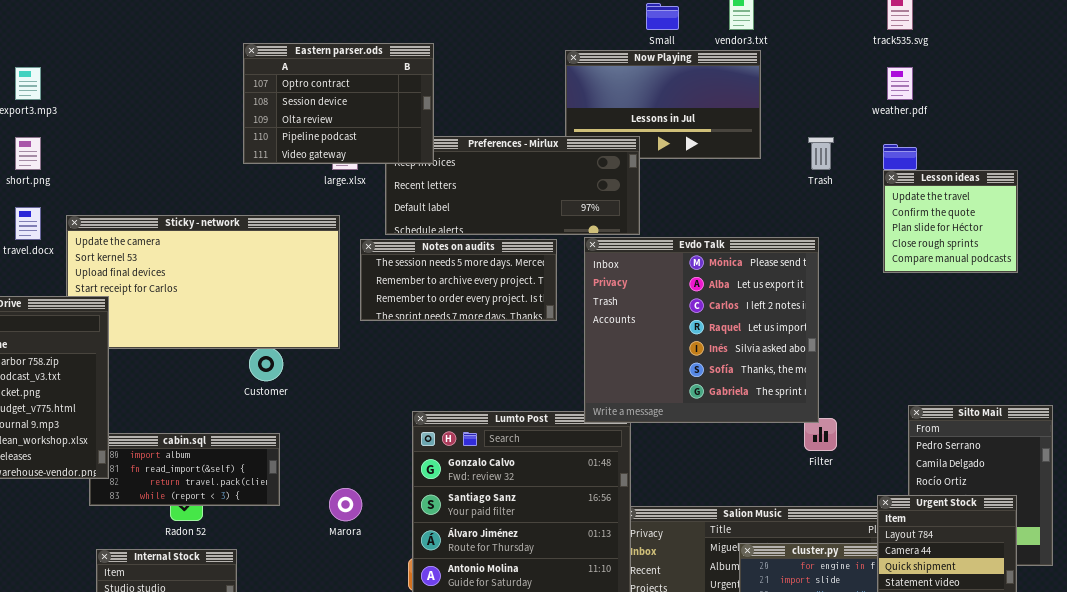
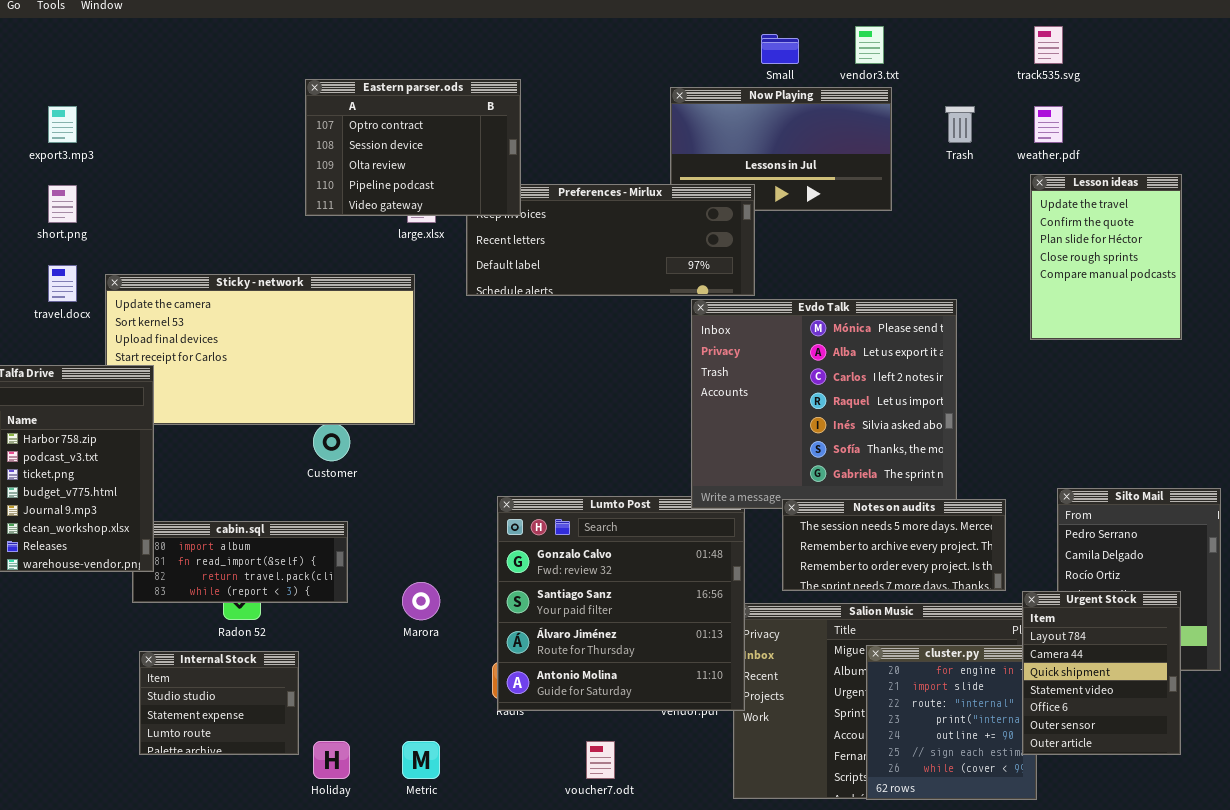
Trash: [808,137,834,170] -> [945,106,975,143], moved
Lesson ideas: [883,170,1018,273] -> [1030,174,1182,340], resized
Notes on audits: [360,239,557,321] -> [782,499,1006,591], moved

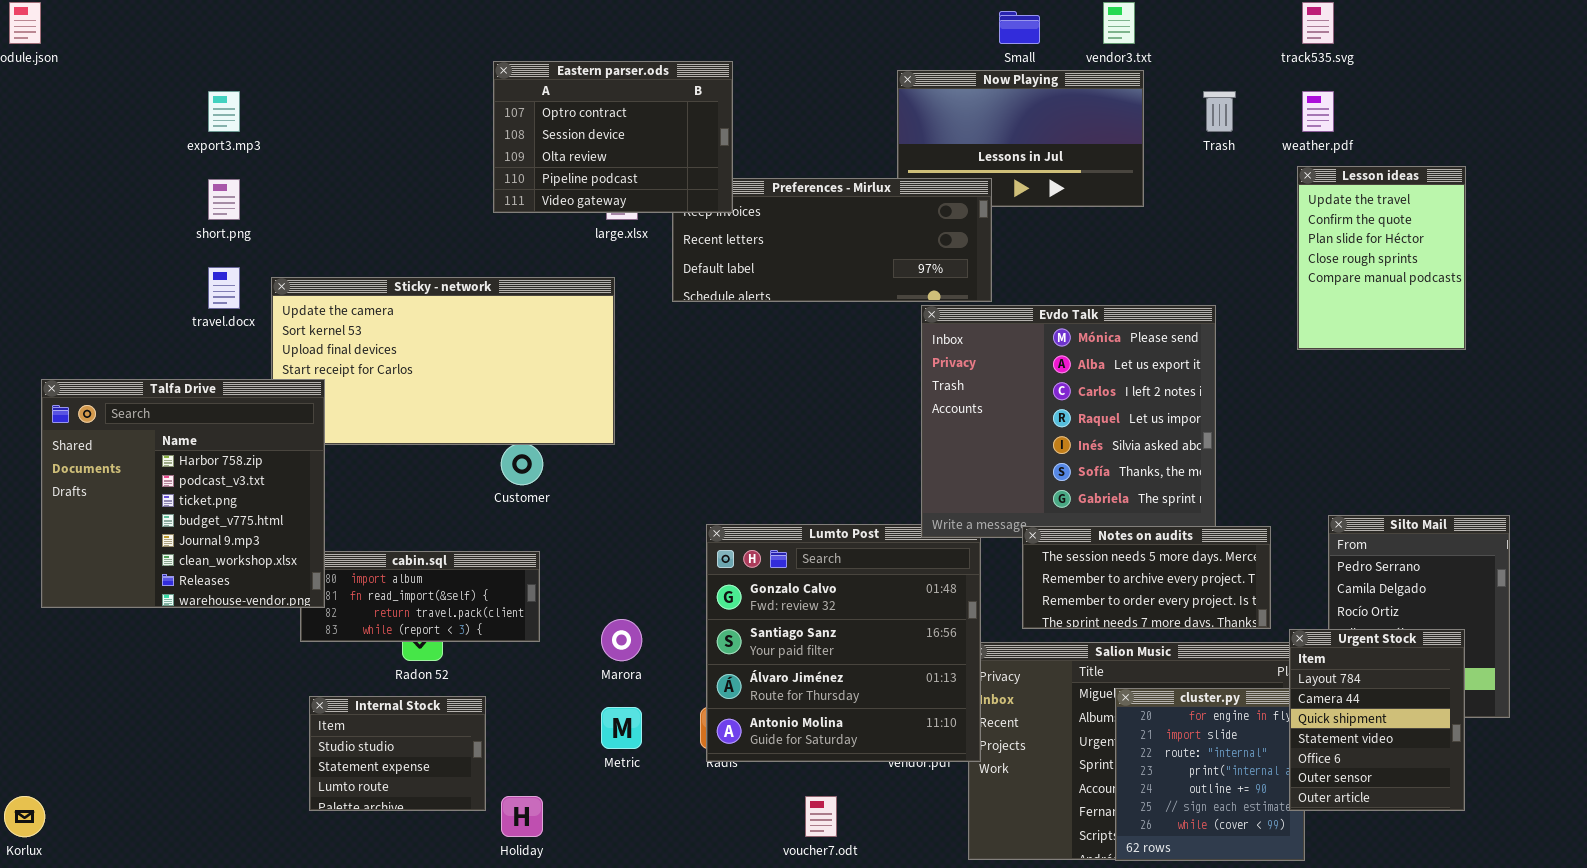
Metric: [402,741,440,779] -> [601,707,642,749], moved

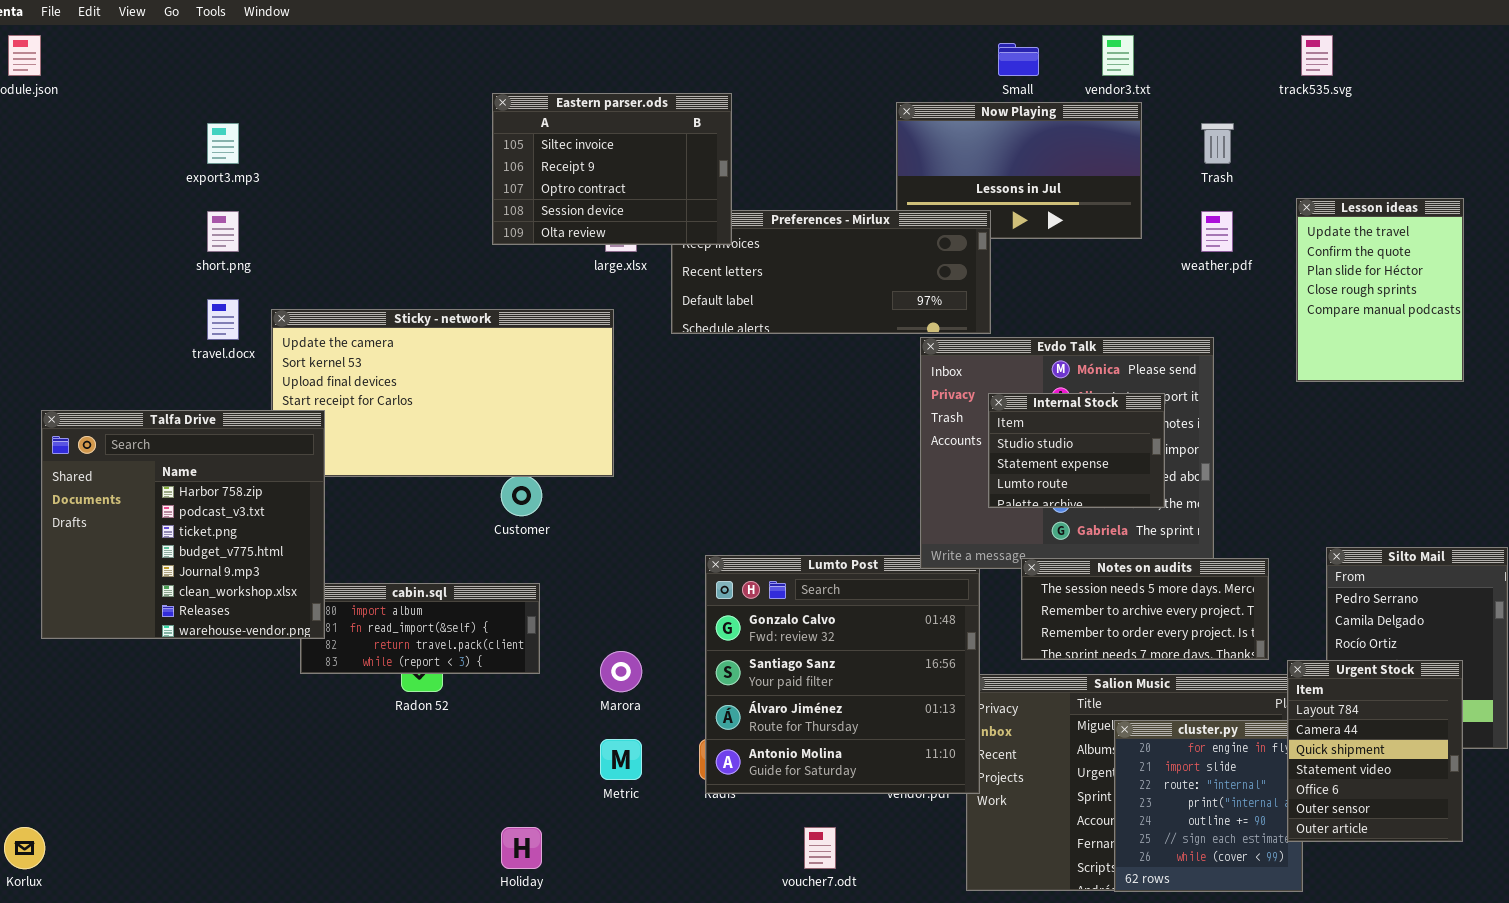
Eastern parser.ods: [493,61,733,213] -> [492,93,732,245], scrolled up 2 rows
weather.pdf: [1302,91,1334,132] -> [1201,211,1233,252], moved
Internal Stock: [309,696,486,811] -> [988,393,1165,508], moved

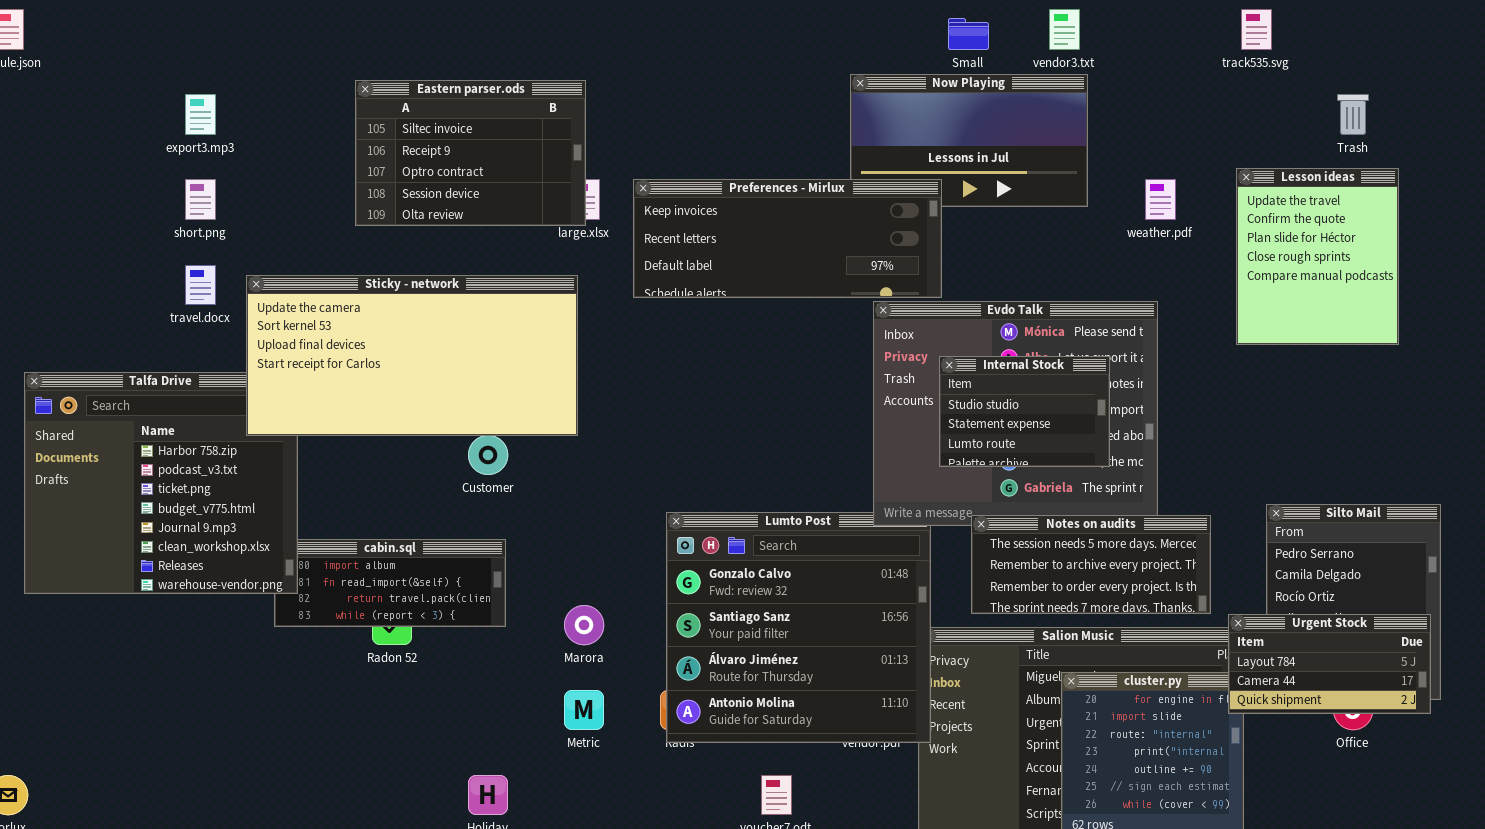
Eastern parser.ods: [492,93,732,245] -> [355,80,586,226], moved
Trash: [1201,123,1234,164] -> [1337,94,1369,135], moved
Sticky - network: [271,309,614,477] -> [246,275,578,436], raised
Urgent Stock: [1287,660,1463,842] -> [1228,614,1431,714], resized

